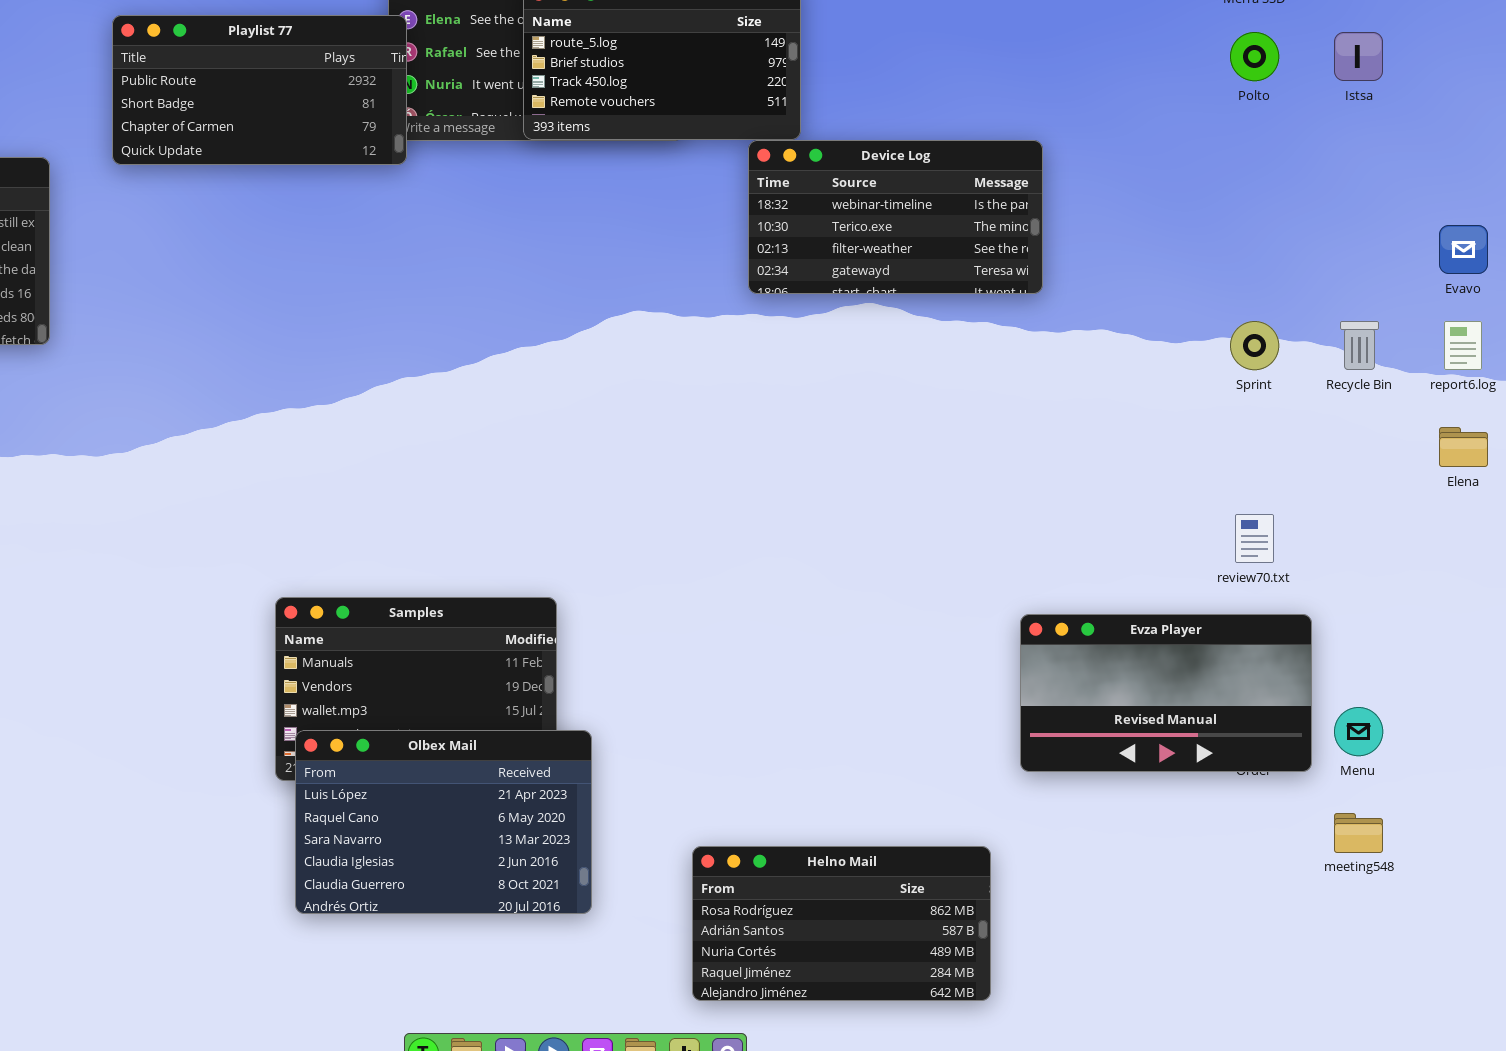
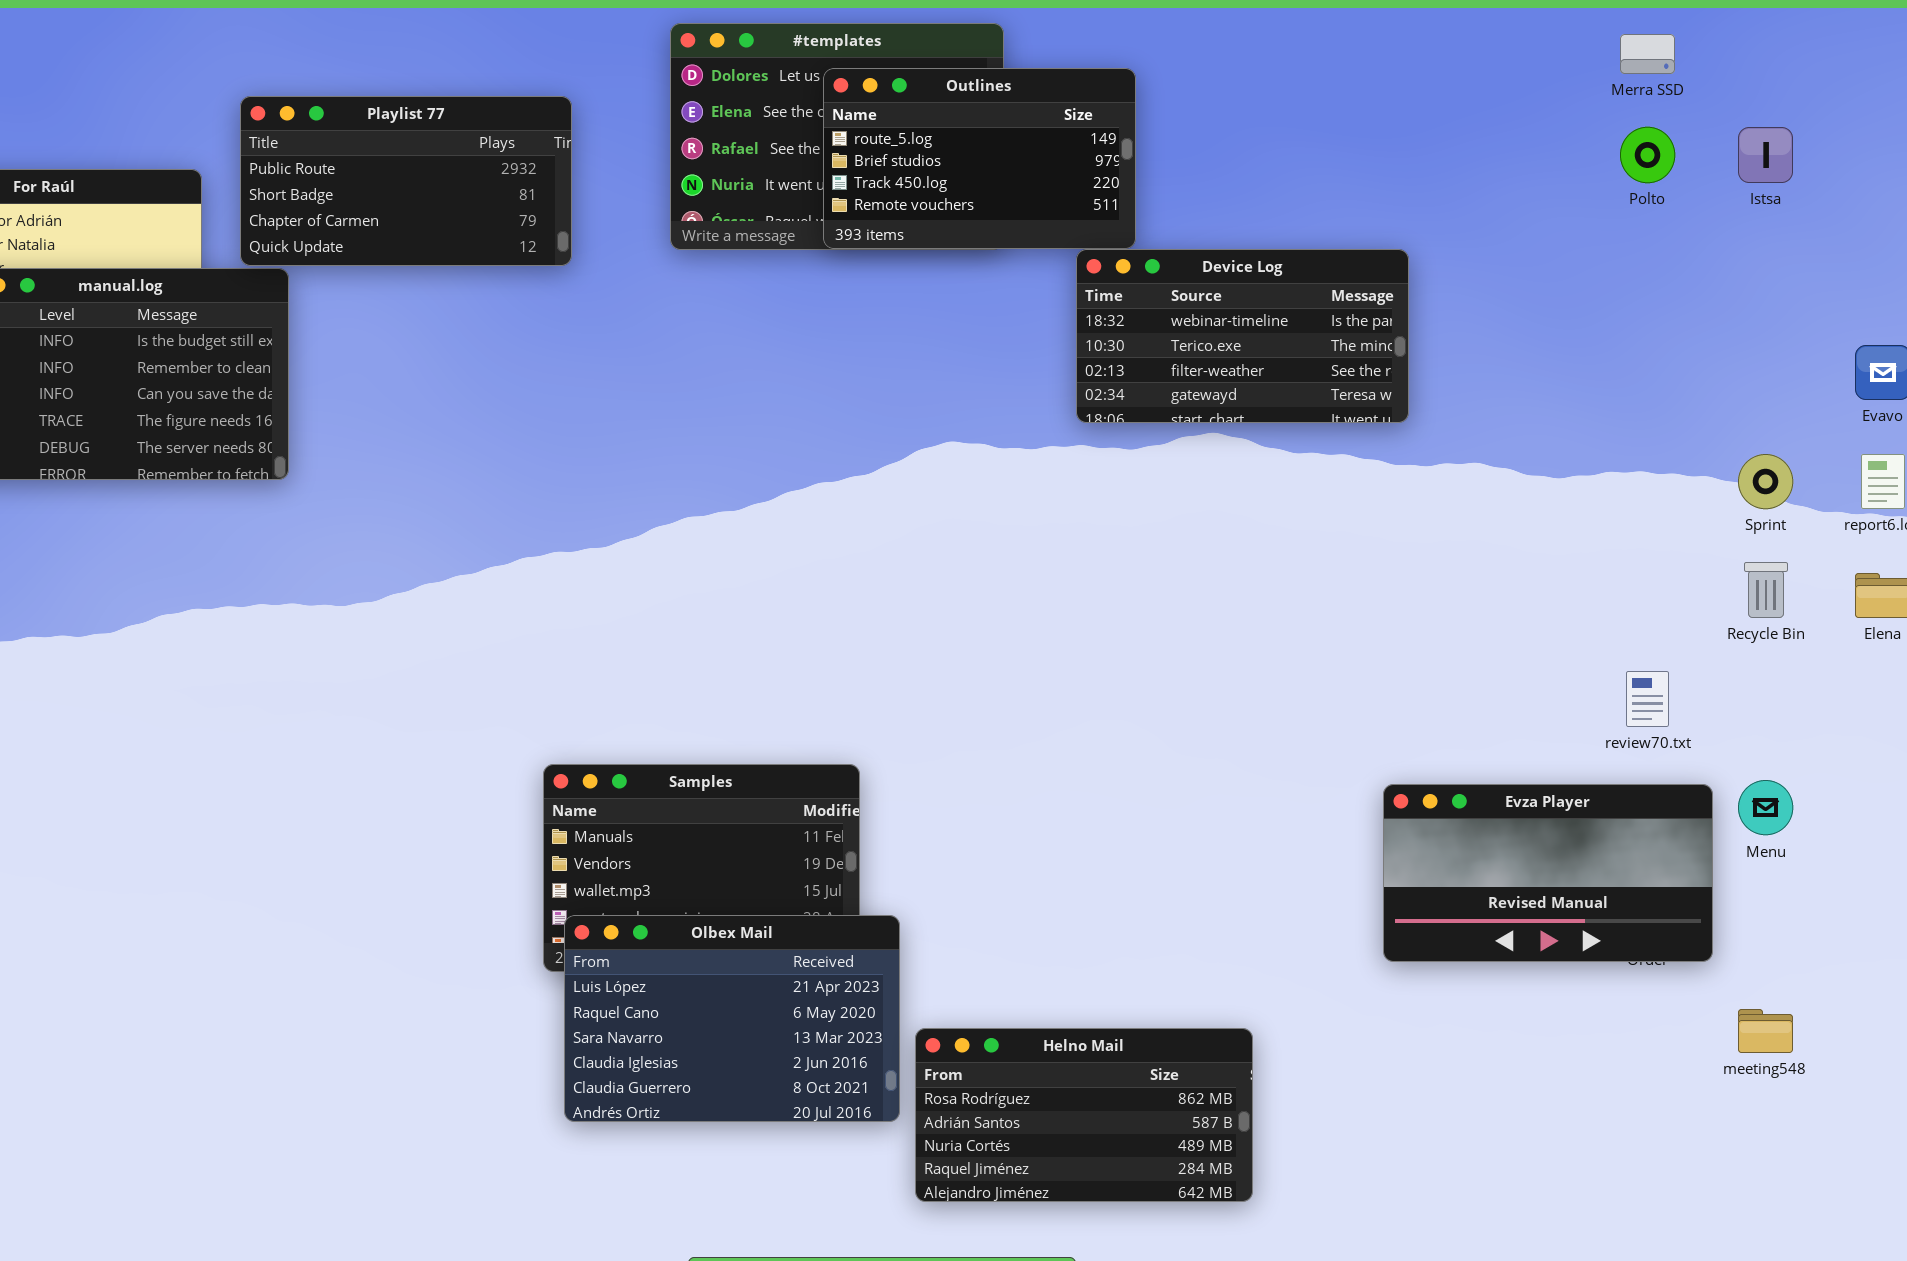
Playlist 77: [112,15,407,165] -> [240,96,572,266], moved
Sprint: [1230,321,1279,370] -> [1738,454,1793,509], moved
Recycle Bin: [1340,321,1379,370] -> [1744,562,1788,618], moved
Menu: [1334,707,1383,756] -> [1738,780,1793,835], moved
Helno Mail: [692,846,991,1001] -> [915,1028,1253,1202], moved

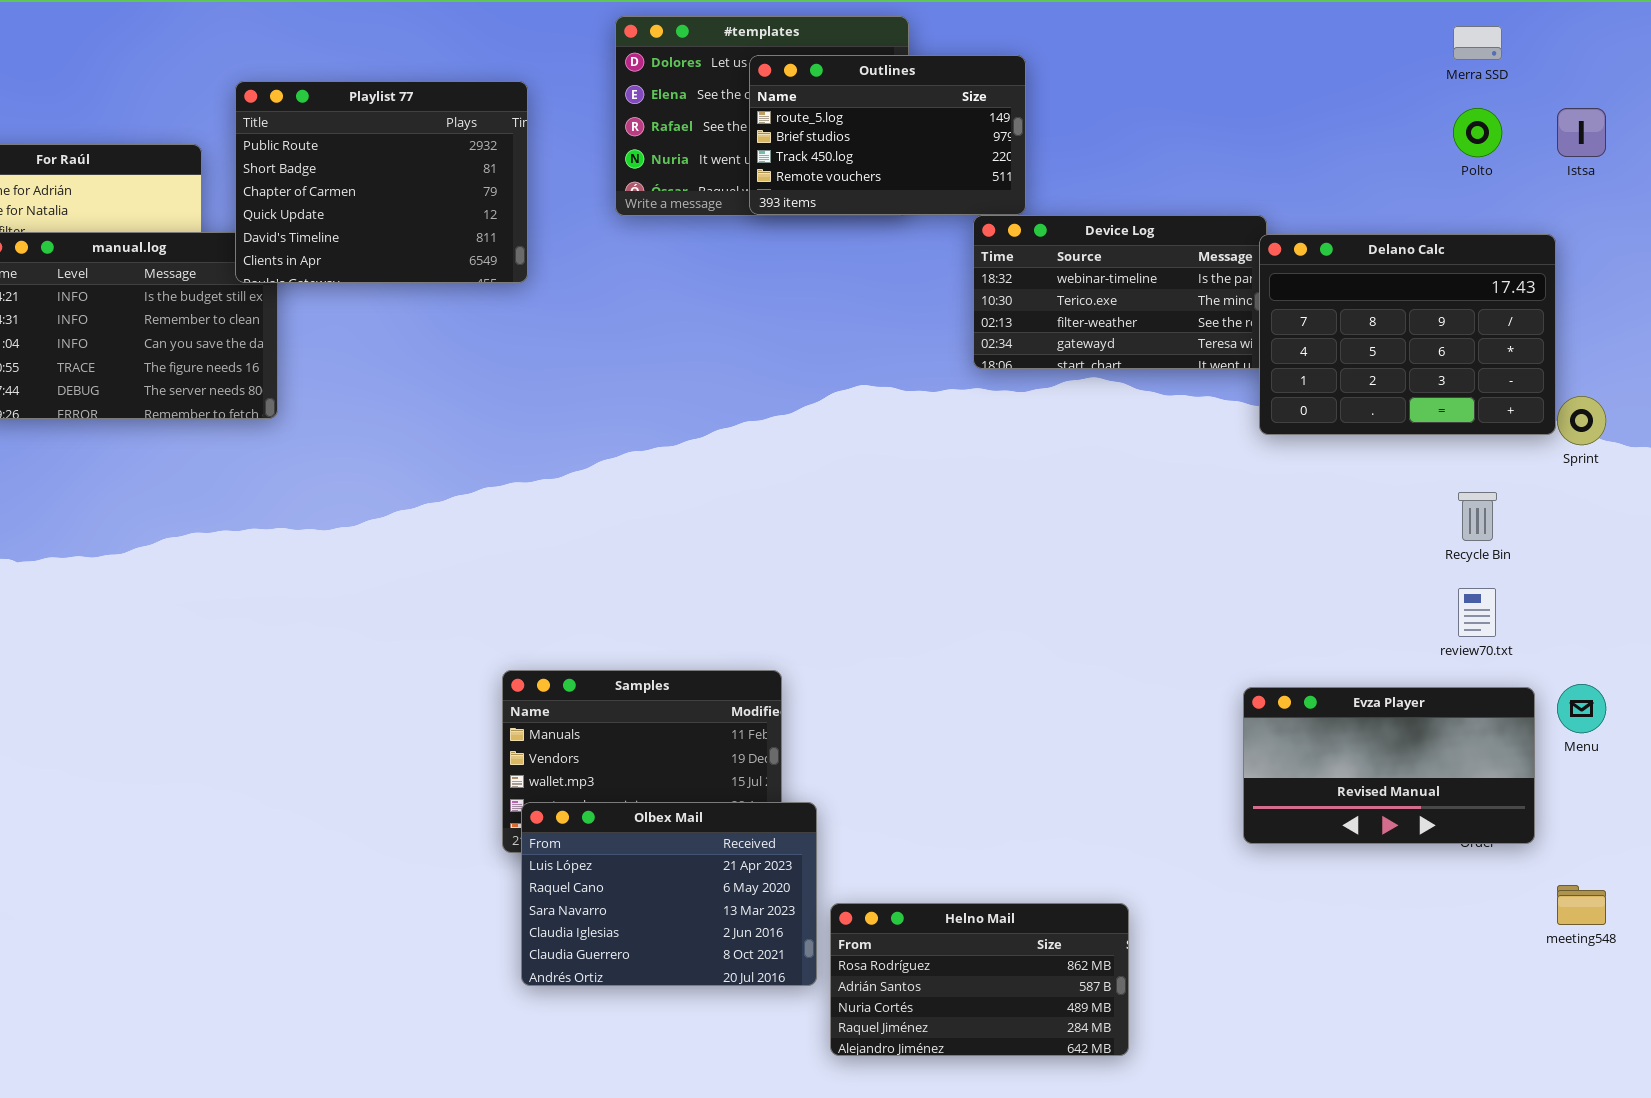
Playlist 77: [240,96,572,266] -> [235,81,528,283], resized
Delano Calc: none -> [1259,234,1556,435], opened
Recycle Bin: [1744,562,1788,618] -> [1458,492,1497,541], moved

